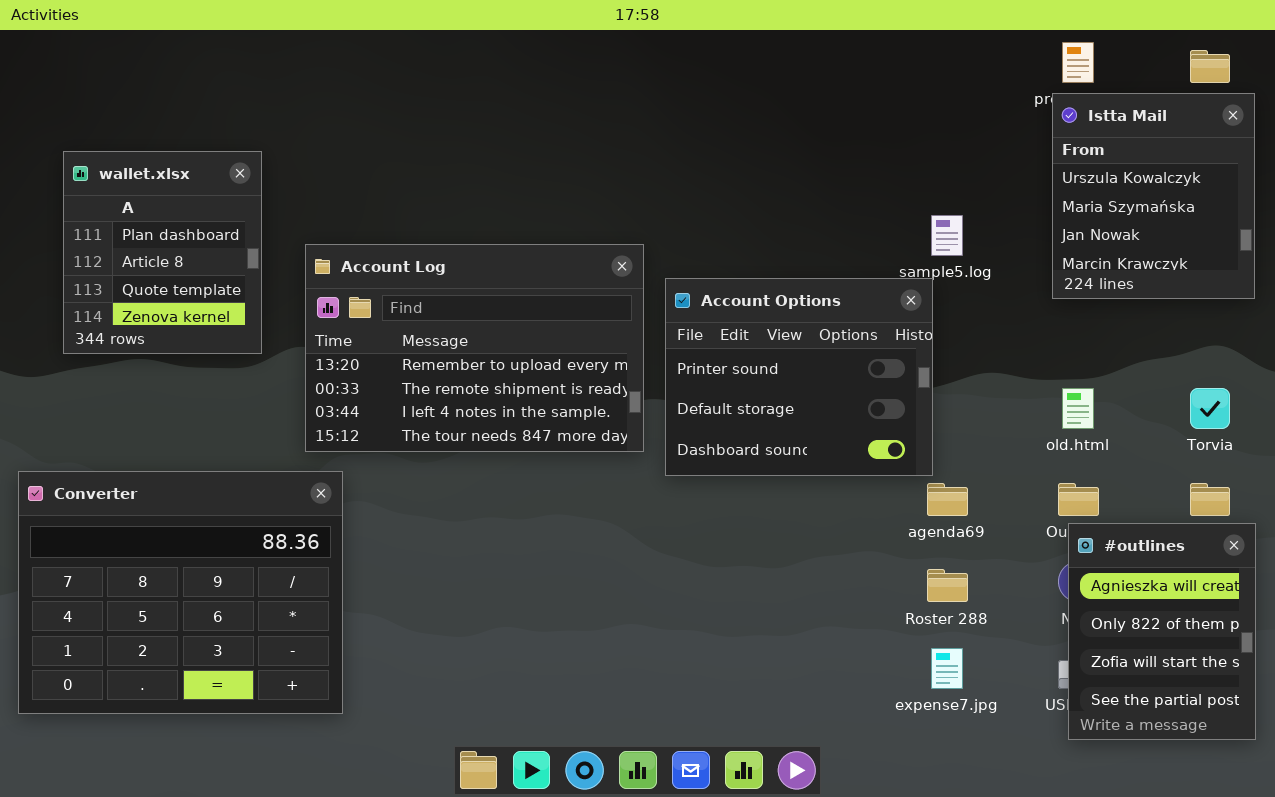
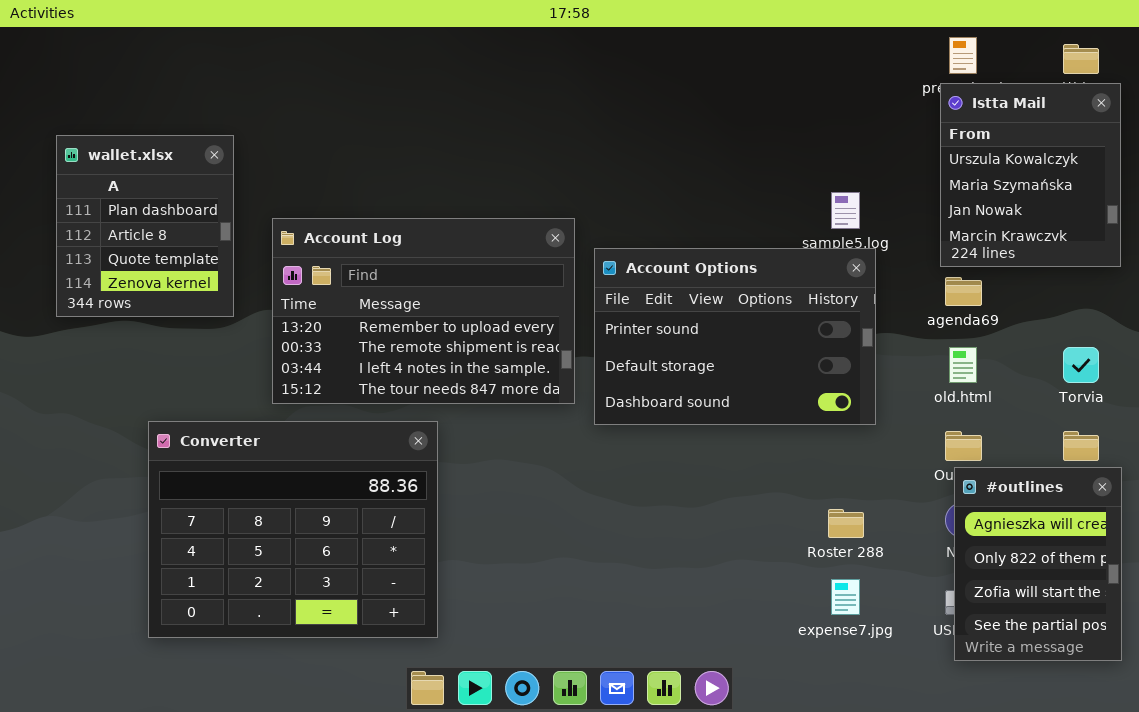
Account Options: [665,278,933,476] -> [594,248,876,425], resized
Converter: [18,471,343,714] -> [148,421,438,638], moved
agenda69: [927,483,968,516] -> [945,277,982,306], moved

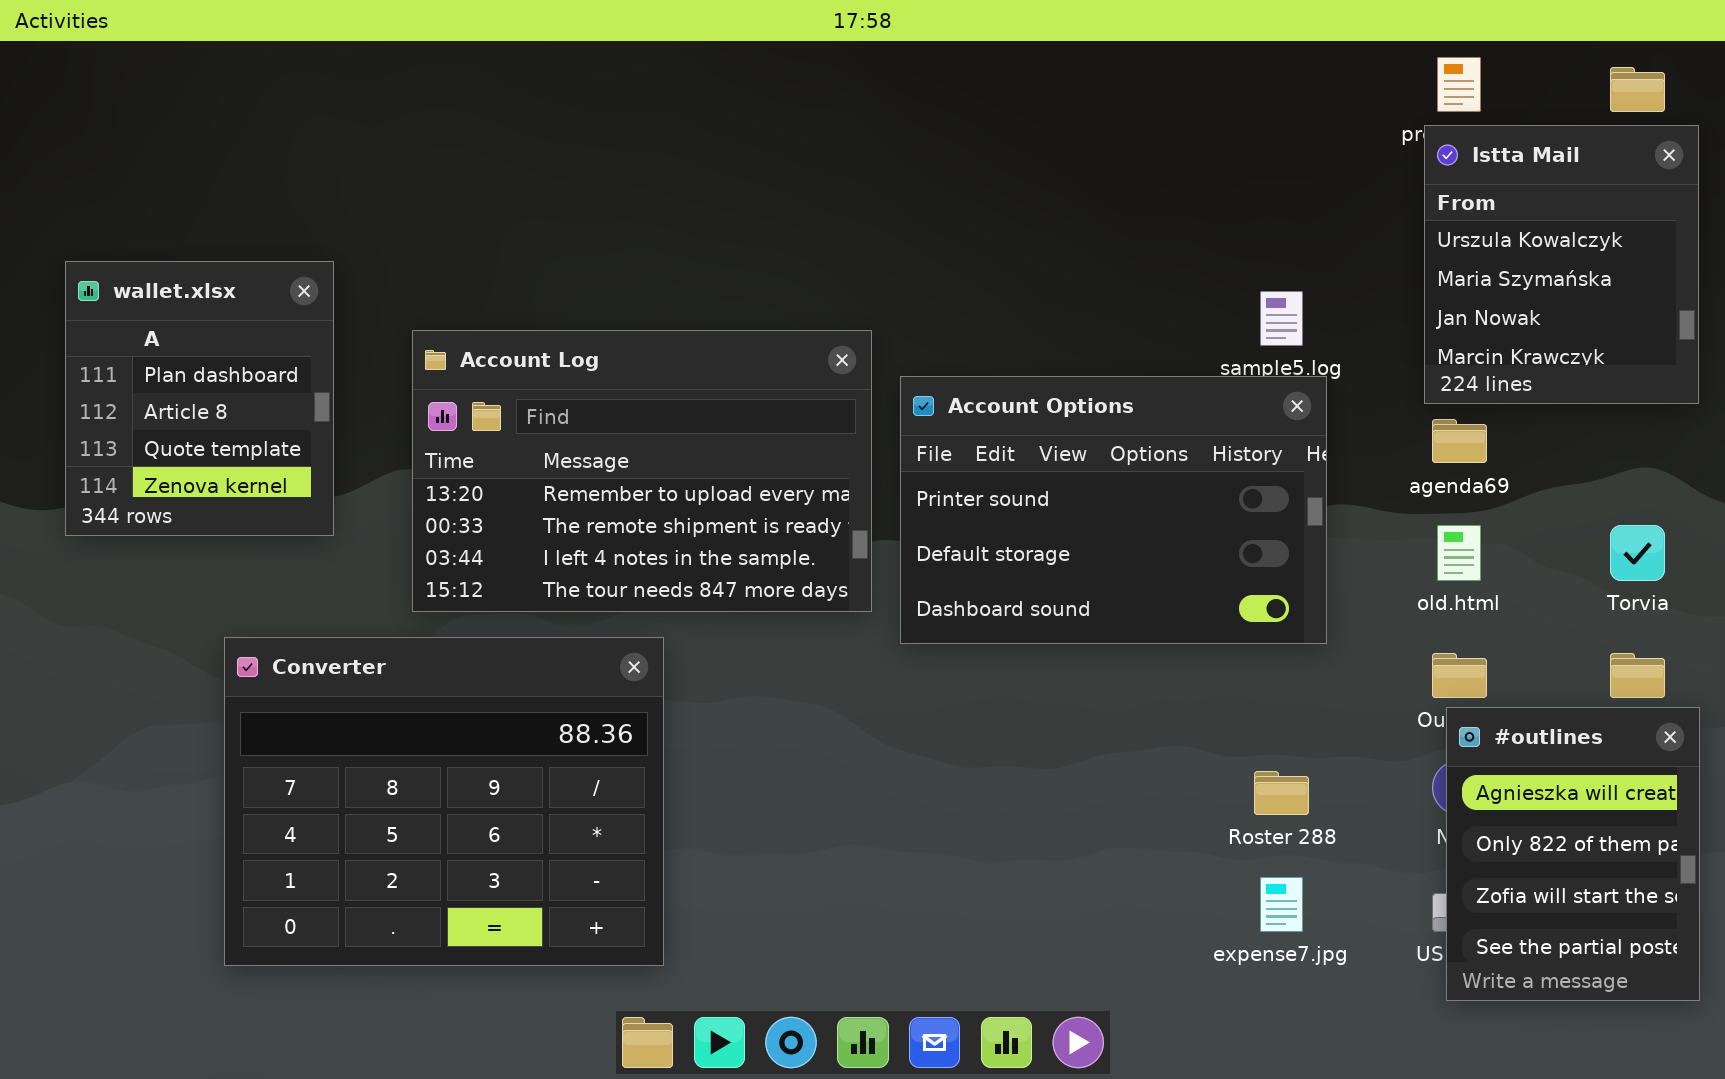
wallet.xlsx: [56,135,234,317] -> [65,261,334,536], moved

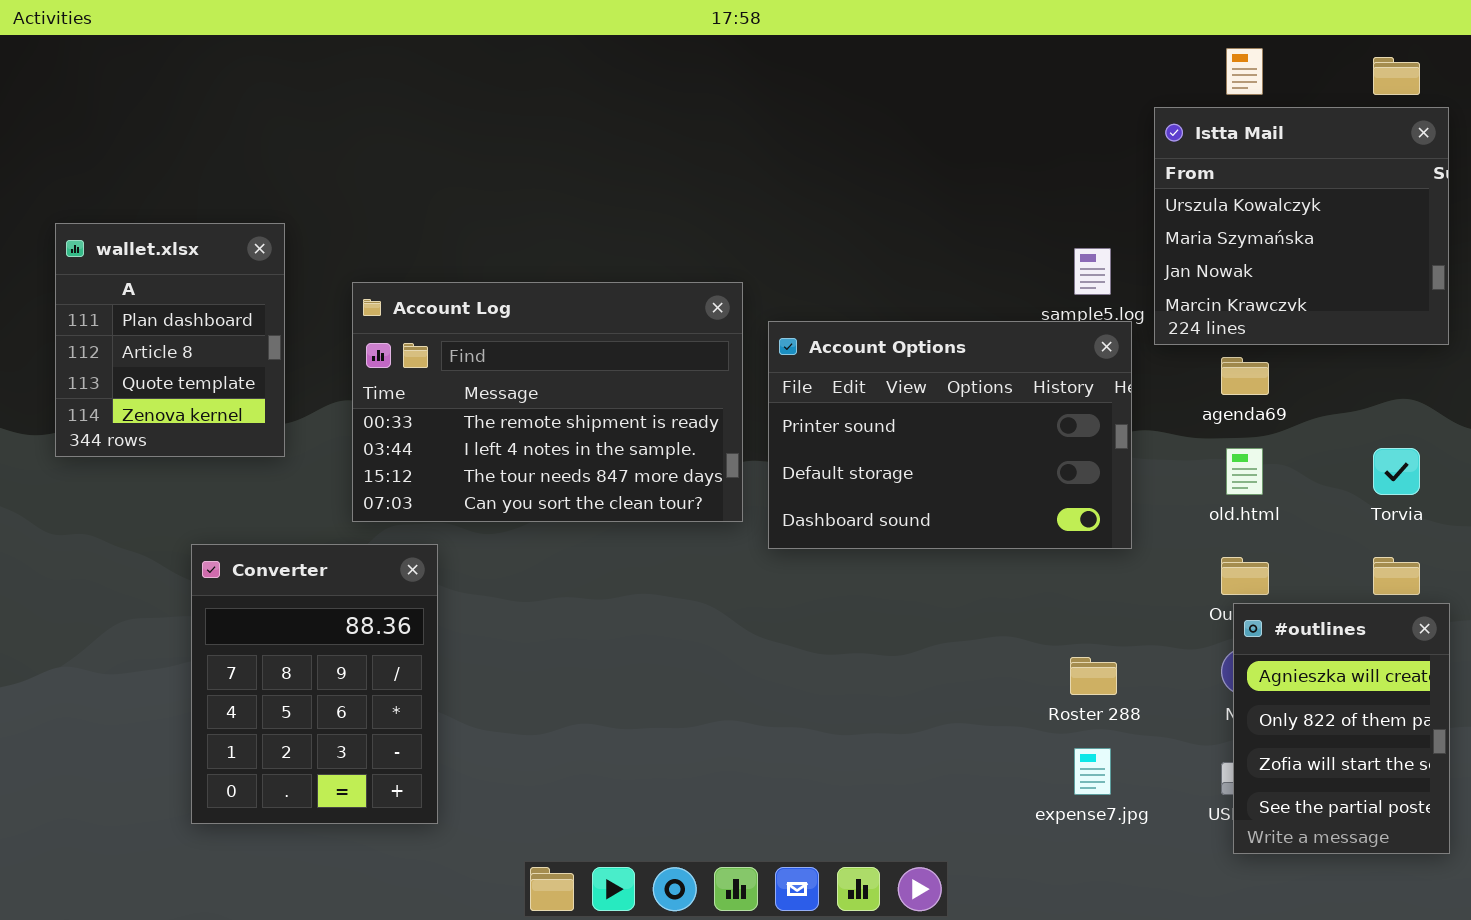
Istta Mail: [1424,125,1699,404] -> [1154,107,1449,345], resized
Account Log: [412,330,872,612] -> [352,282,743,522], scrolled down 1 row
Converter: [224,637,664,966] -> [191,544,438,824], resized

